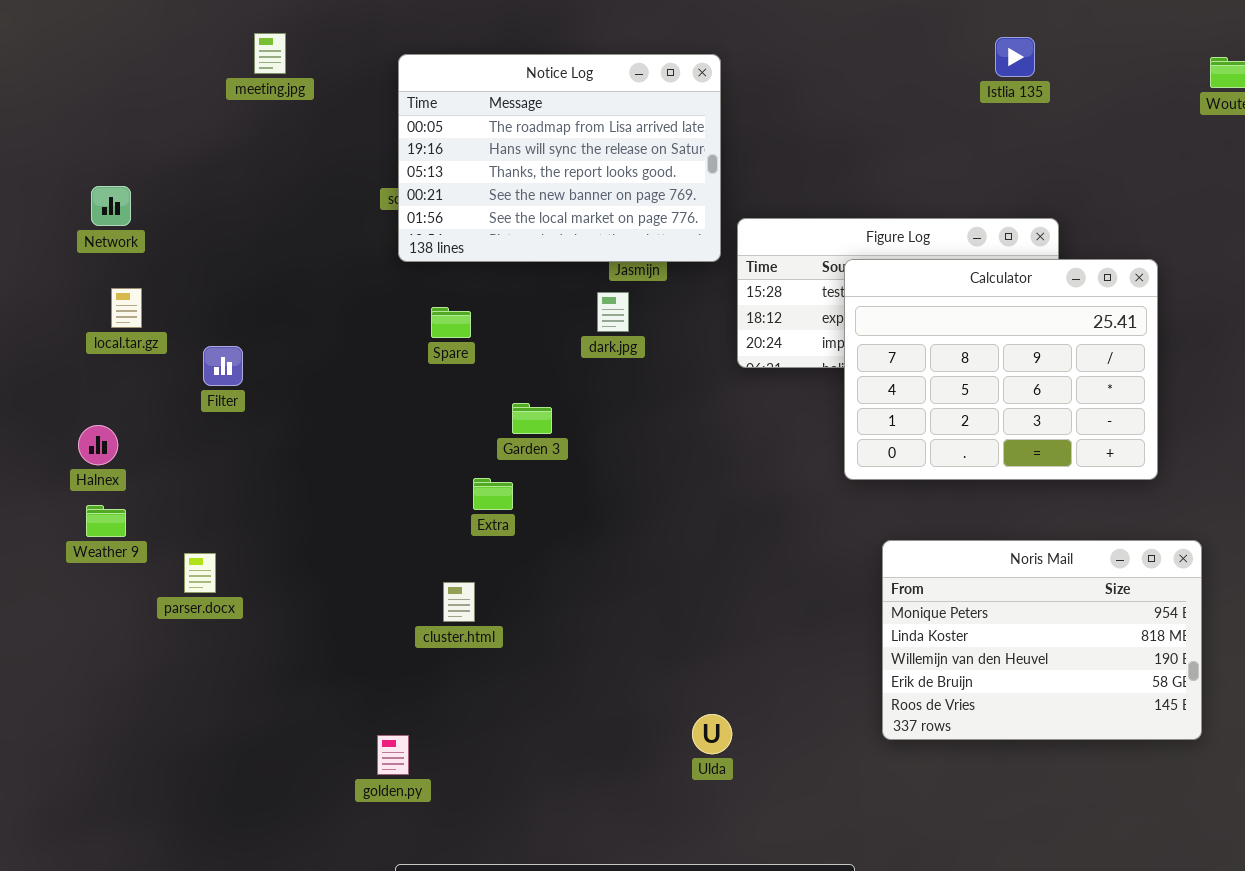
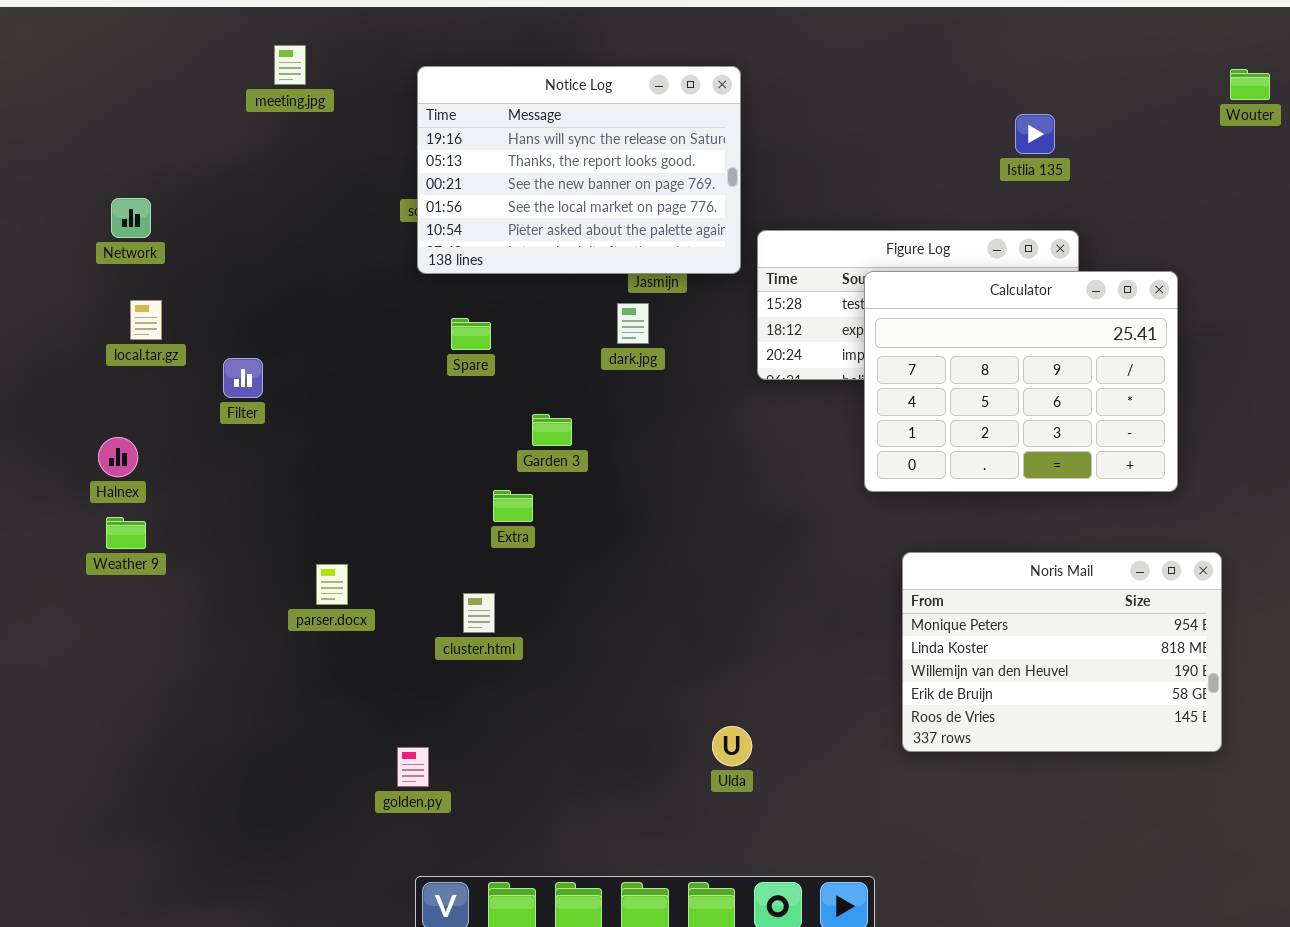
Istlia 135: [995,37,1035,77] -> [1015,114,1055,154], moved
Notice Log: [398,54,721,262] -> [417,66,741,274], scrolled down 1 row
parser.docx: [184,553,216,593] -> [316,564,348,605], moved

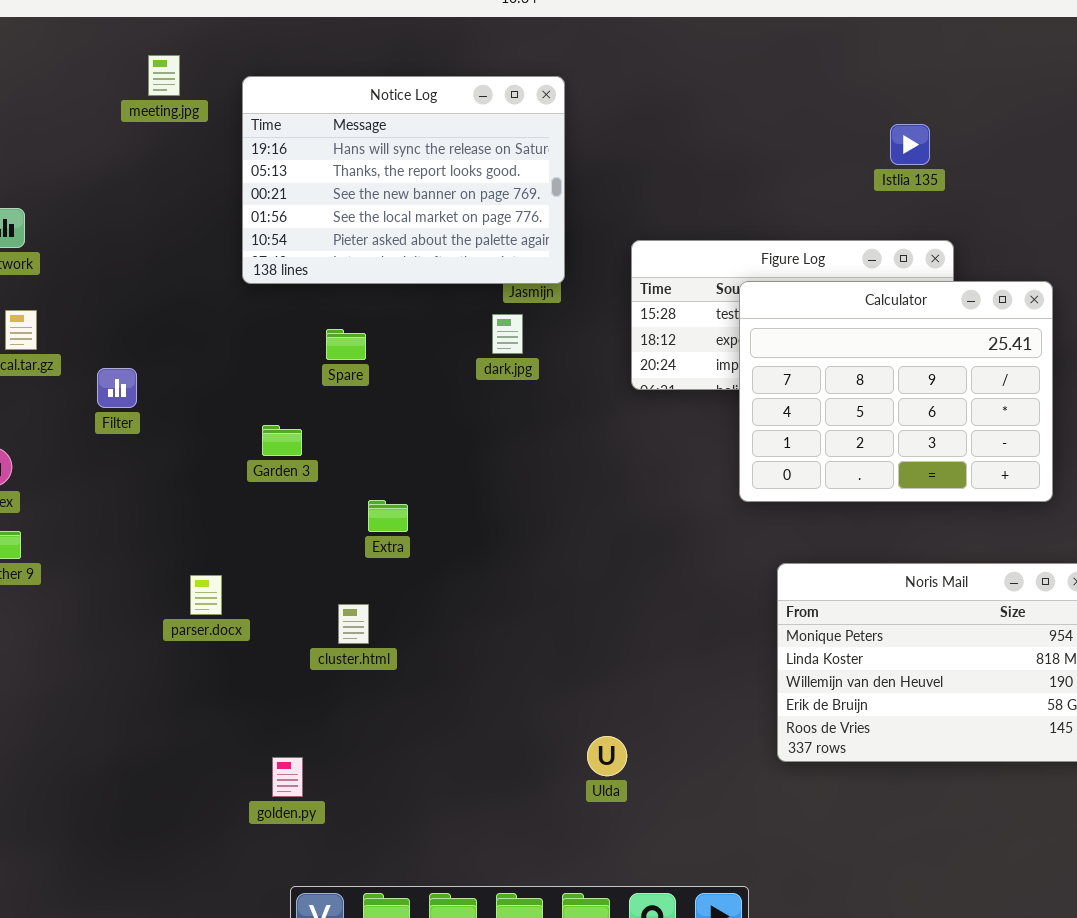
Notice Log: [417,66,741,274] -> [242,76,565,284], moved
Garden 3: [532,414,572,446] -> [262,425,302,456], moved

